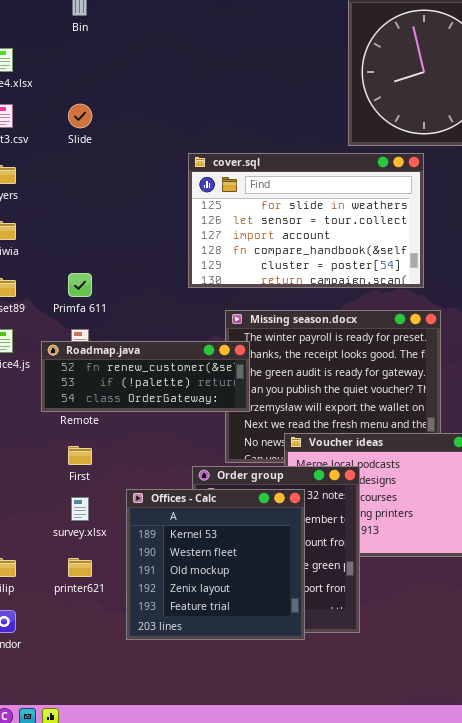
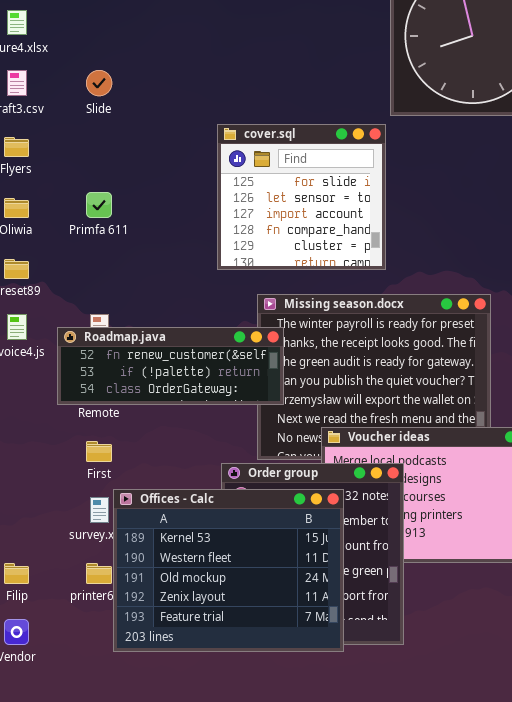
cover.sql: [188,153,424,288] -> [217,124,386,270], resized
Primfa 611: [68,273,92,297] -> [86,192,112,218], moved
Offices - Calc: [126,489,305,640] -> [113,489,344,652], resized

